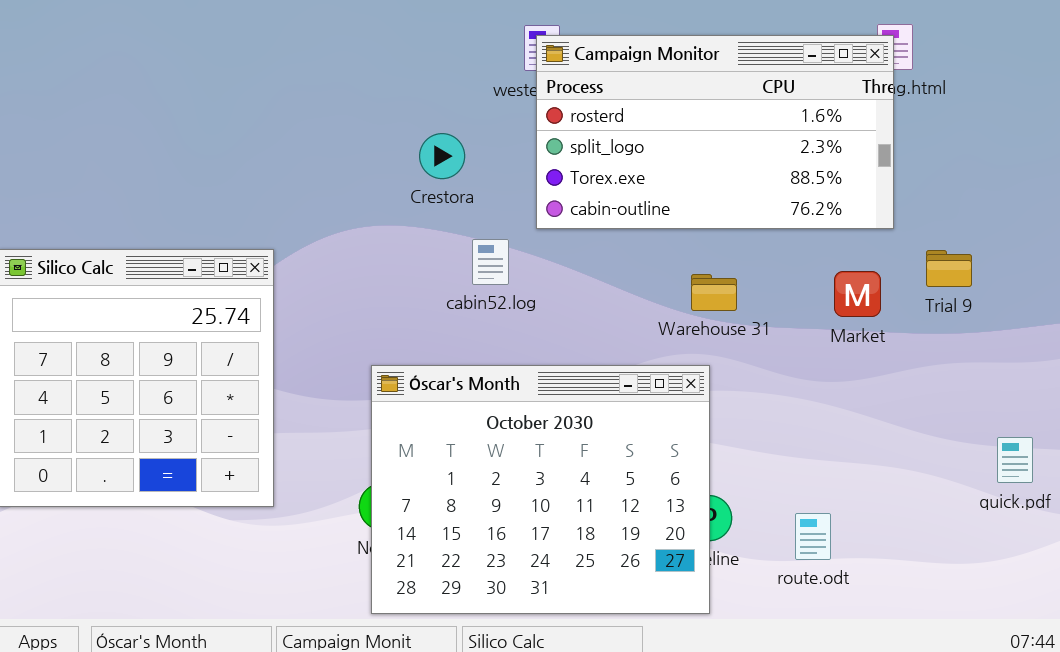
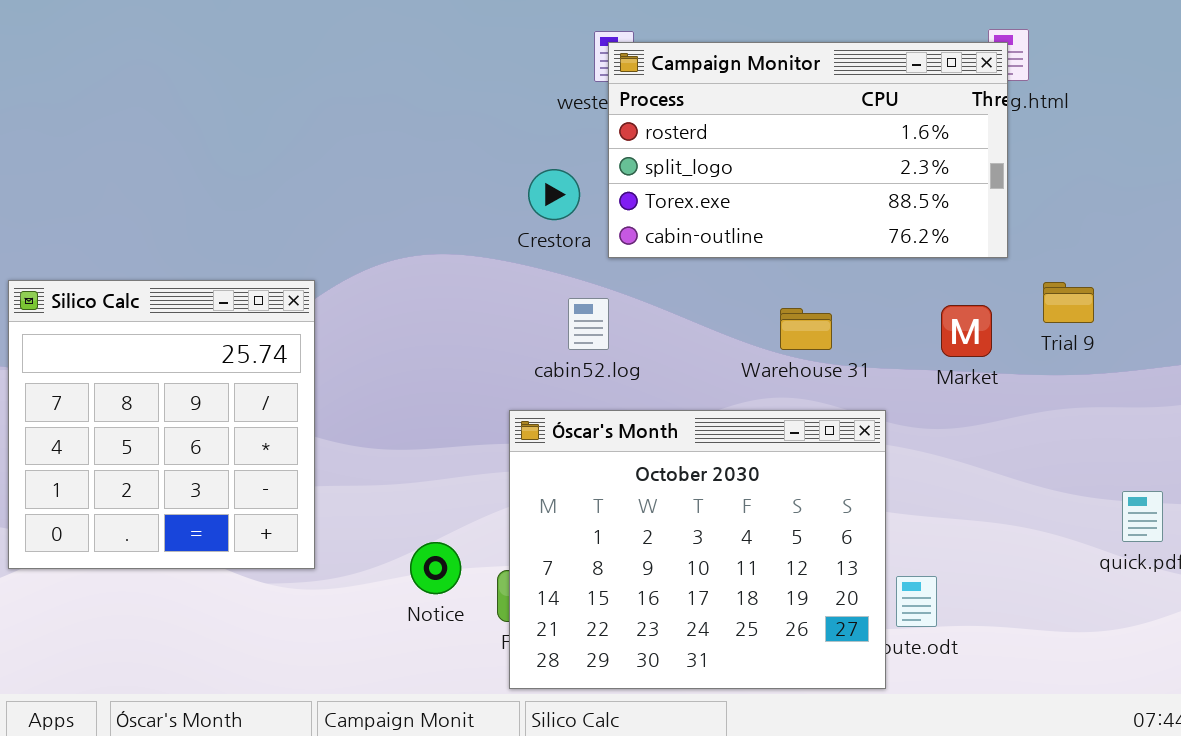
Crestora: [419,133,465,179] -> [528,169,580,220], moved
cabin52.log: [472,239,509,285] -> [568,298,609,350], moved
Óscar's Month: [371,365,710,614] -> [509,410,886,689], moved

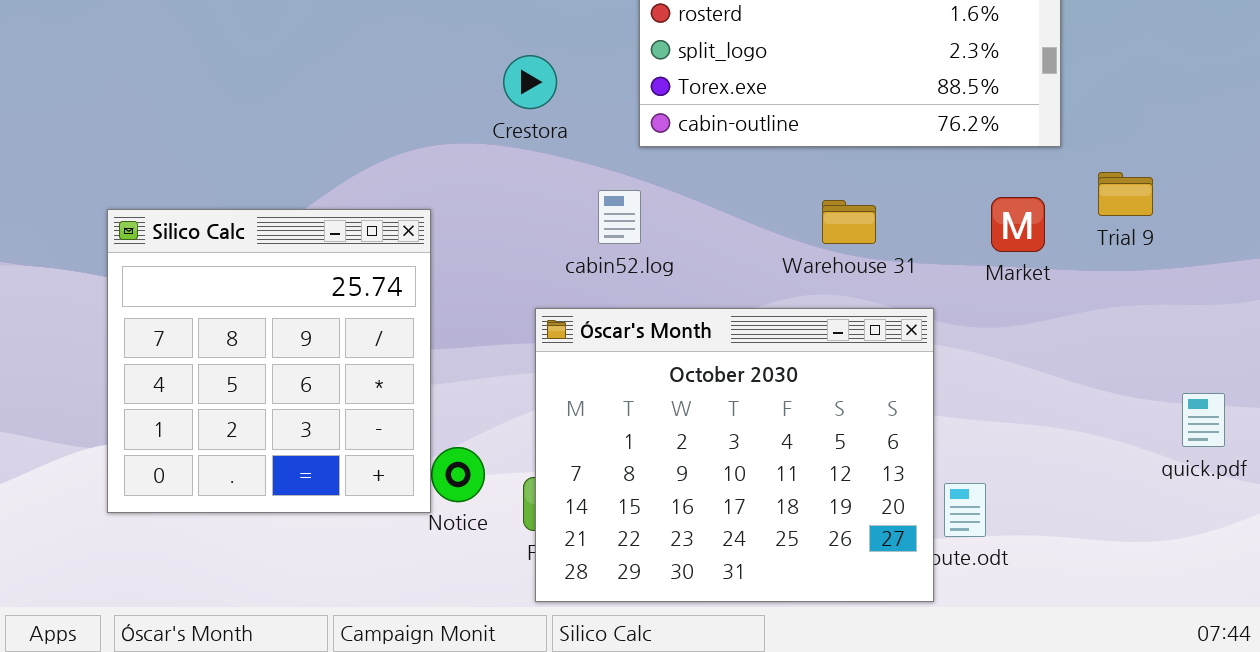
Crestora: [528,169,580,220] -> [503,55,557,109], moved
Silico Calc: [8,280,315,569] -> [107,209,431,513], moved

